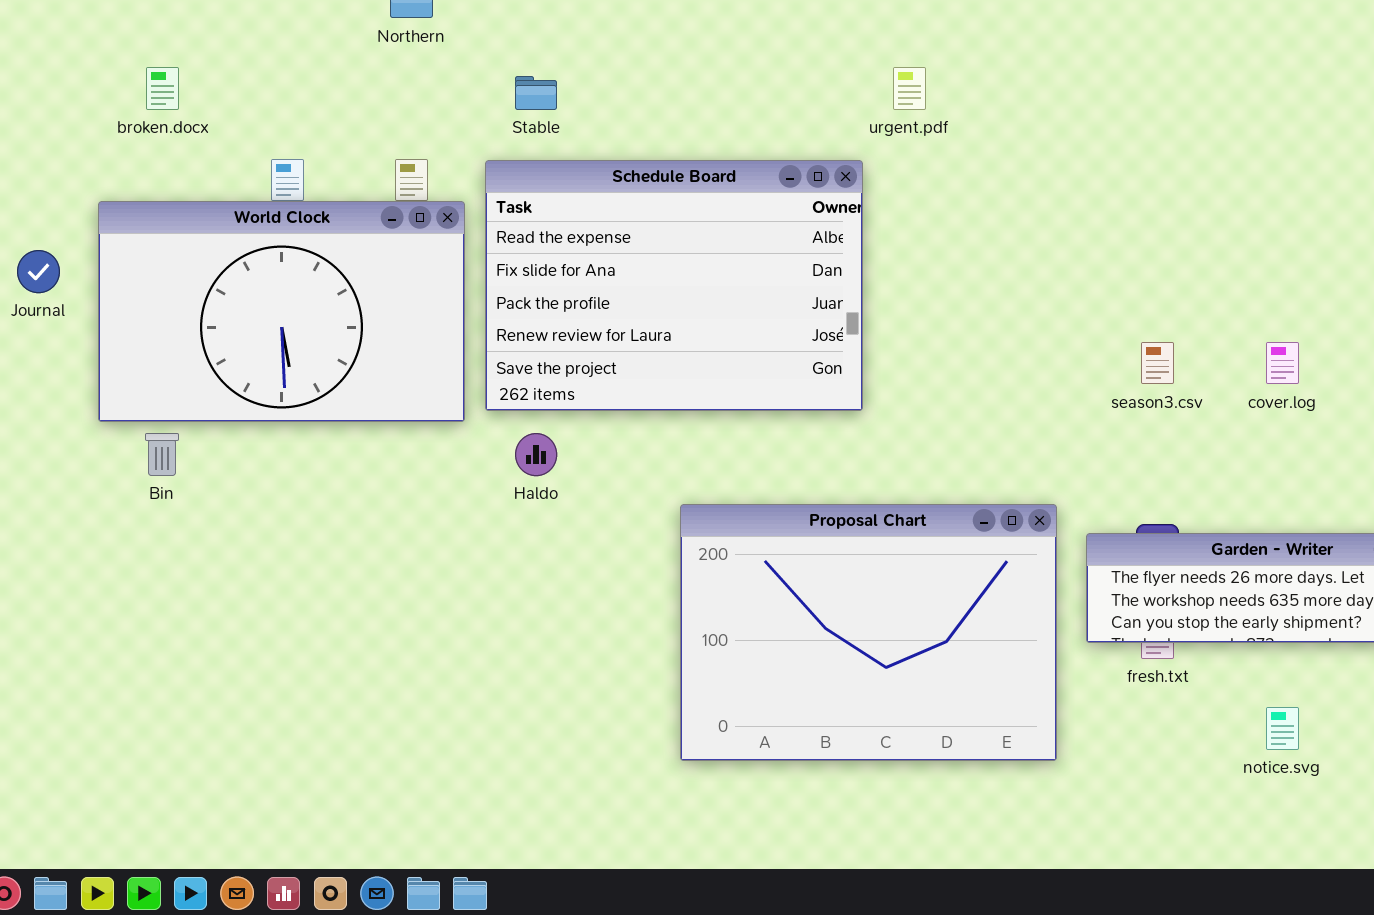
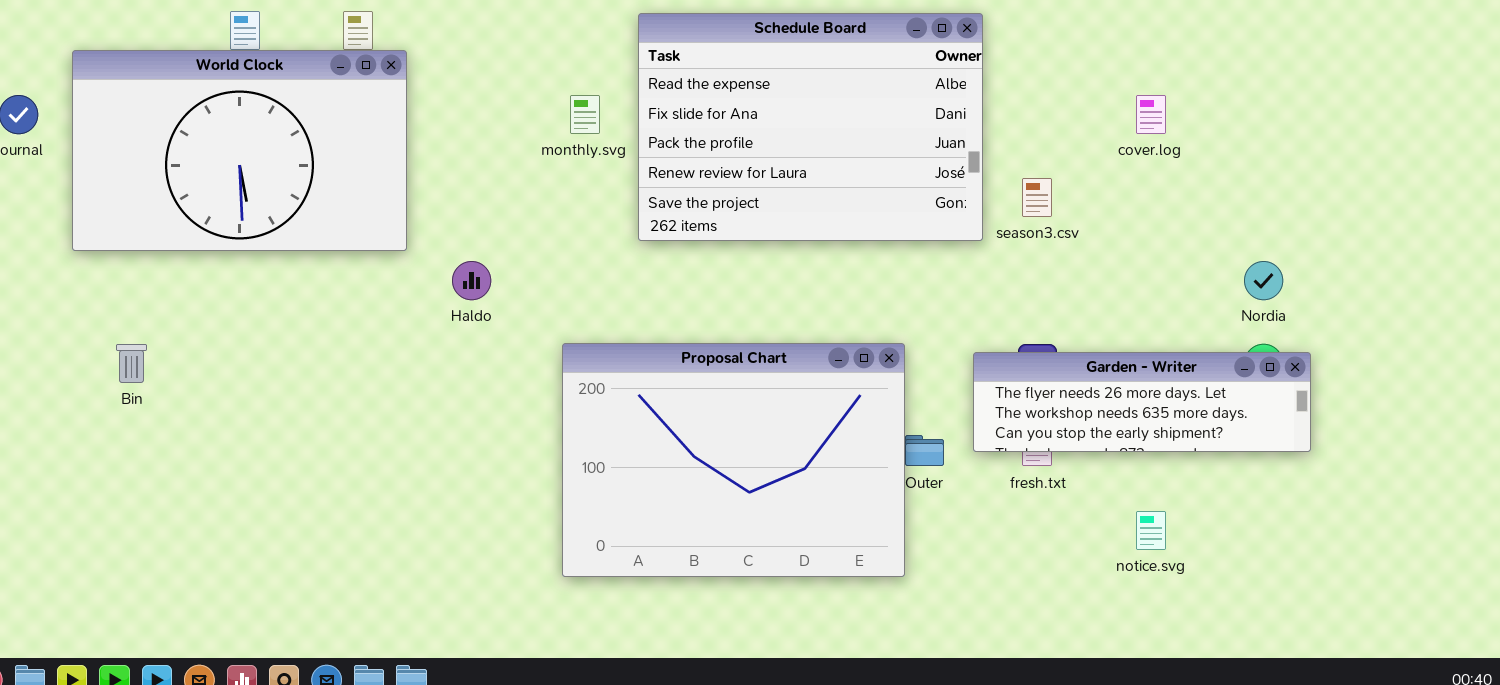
Schedule Board: [485,160,863,411] -> [638,13,983,241], moved
cover.log: [1266,342,1299,384] -> [1136,95,1166,134], moved
Bin: [145,433,179,476] -> [116,344,147,383], moved
Proposal Chart: [680,504,1057,761] -> [562,343,905,577], moved

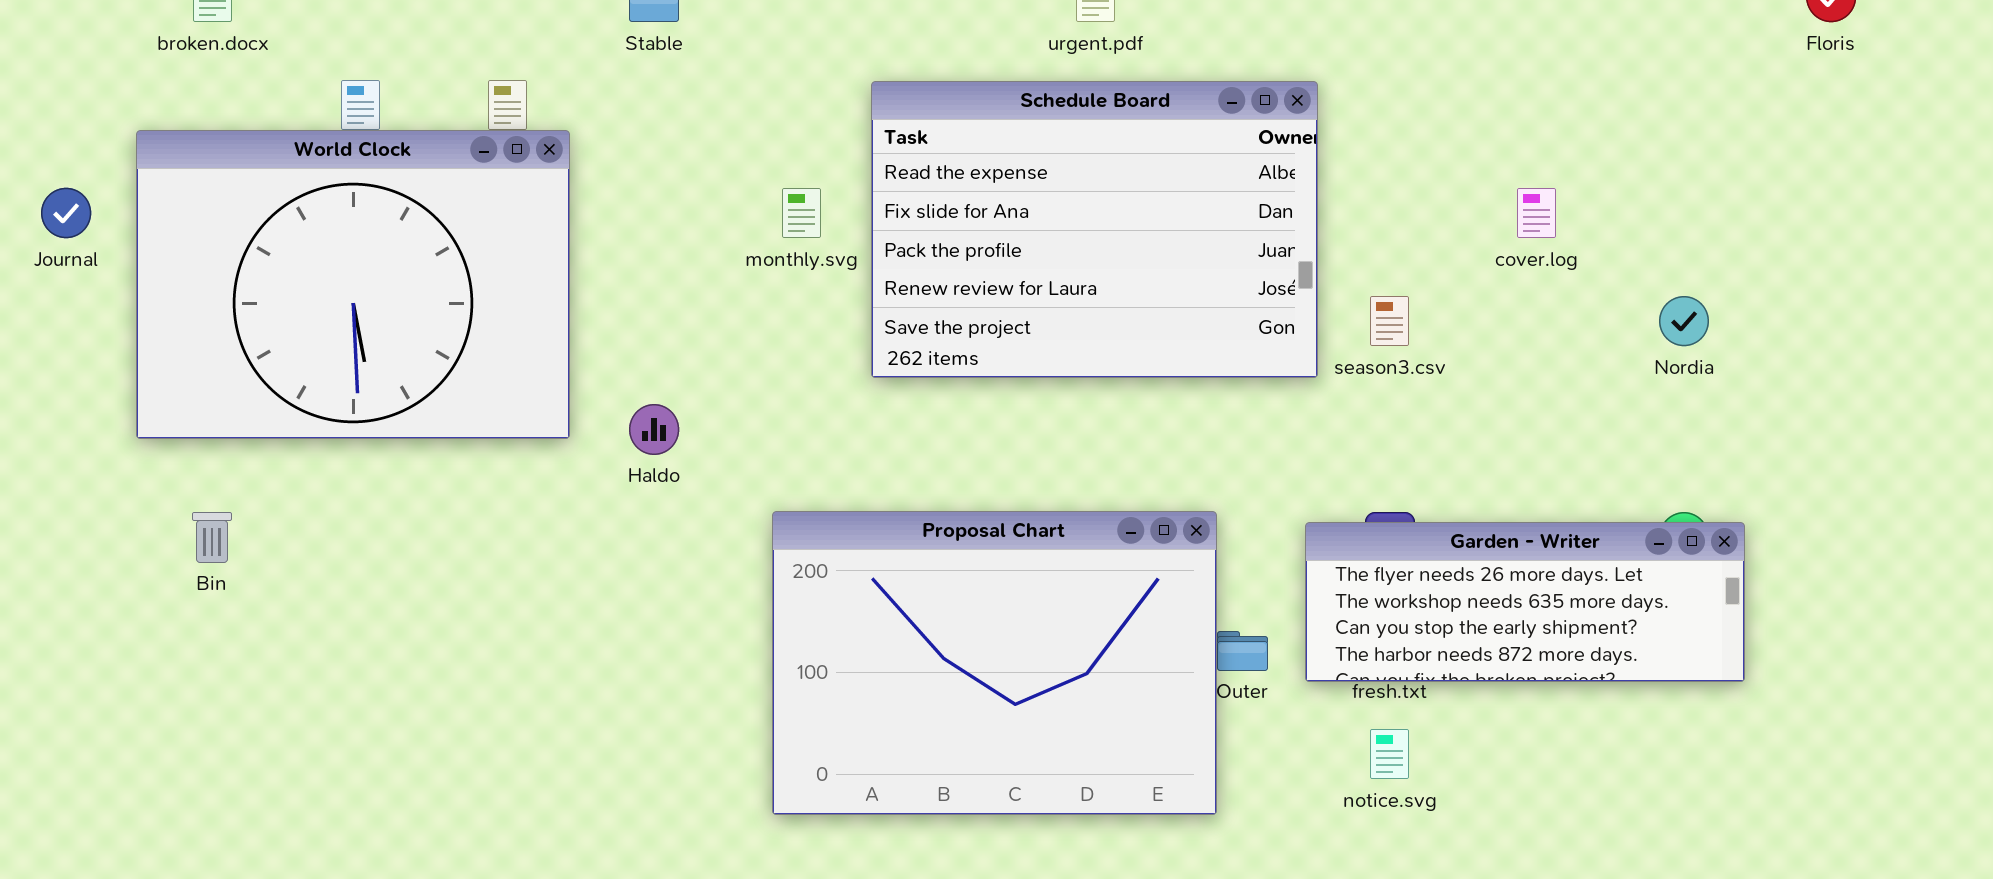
World Clock: [72,50,407,251] -> [136,130,570,439], resized
Nordia: [1244,261,1283,300] -> [1659,296,1709,346], moved
Garden - Writer: [973,352,1311,452] -> [1305,522,1745,682], resized
notice.svg: [1136,511,1166,550] -> [1370,729,1409,779], moved

